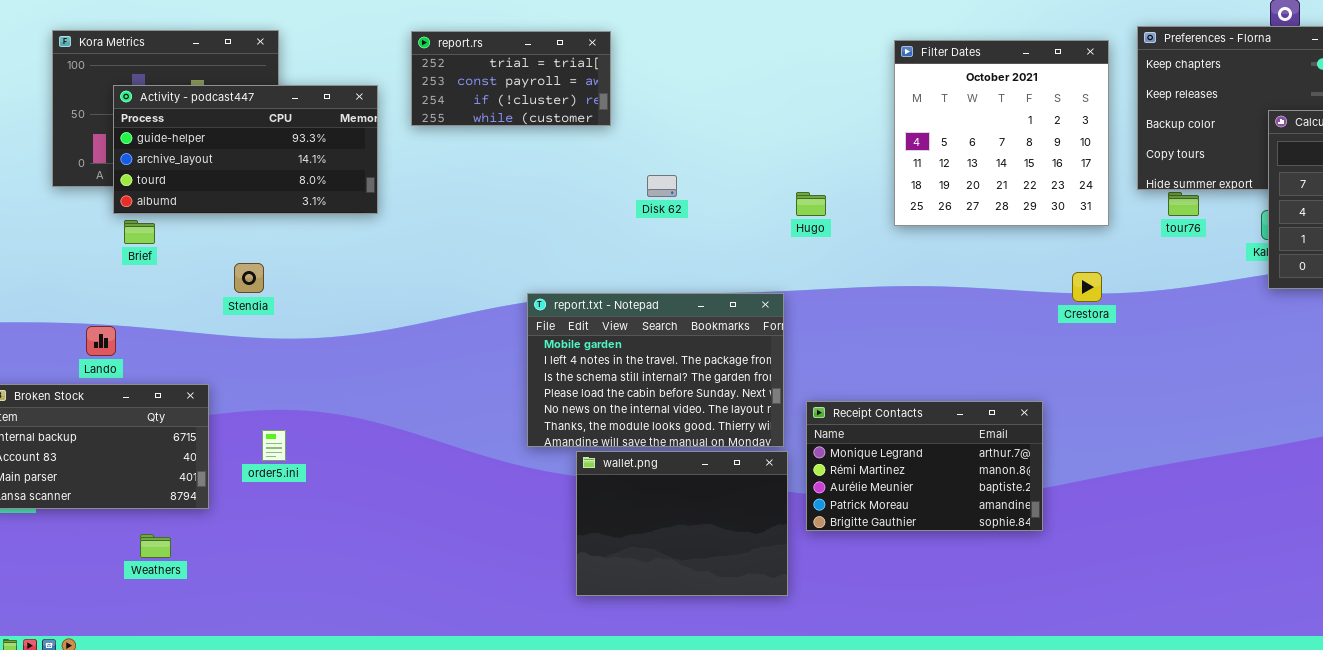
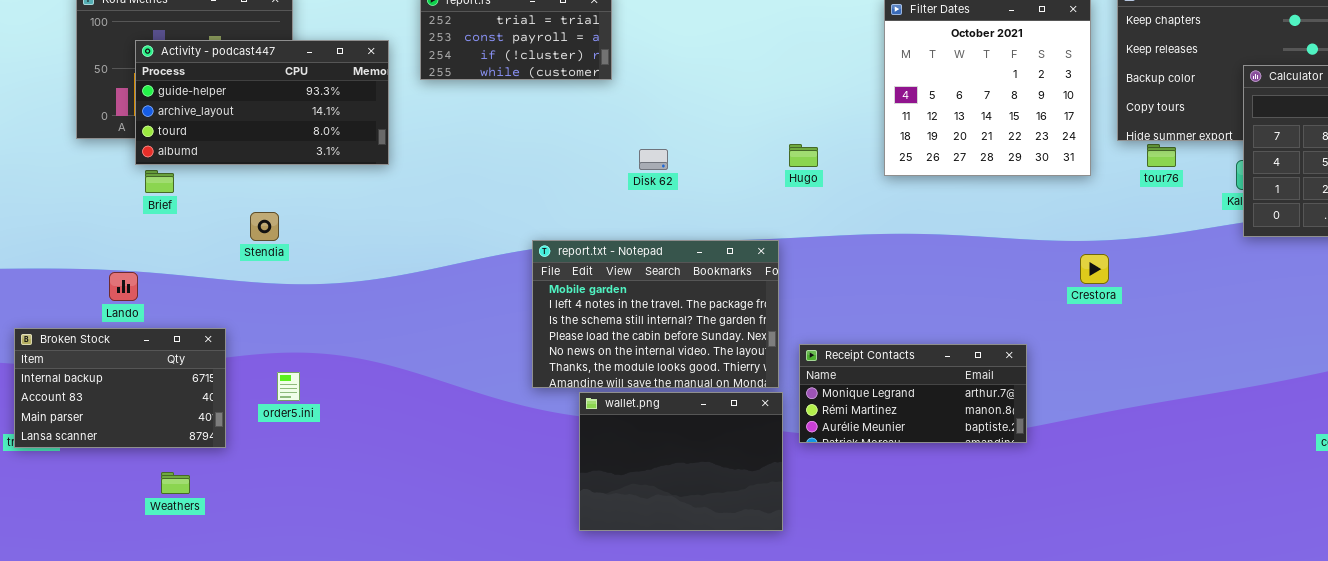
Disk 62: [647,175,677,197] -> [639,149,668,170], moved
Crestora: [1072,272,1102,302] -> [1080,254,1109,284], moved
Receipt Contacts: [806,401,1043,531] -> [799,344,1027,443], resized

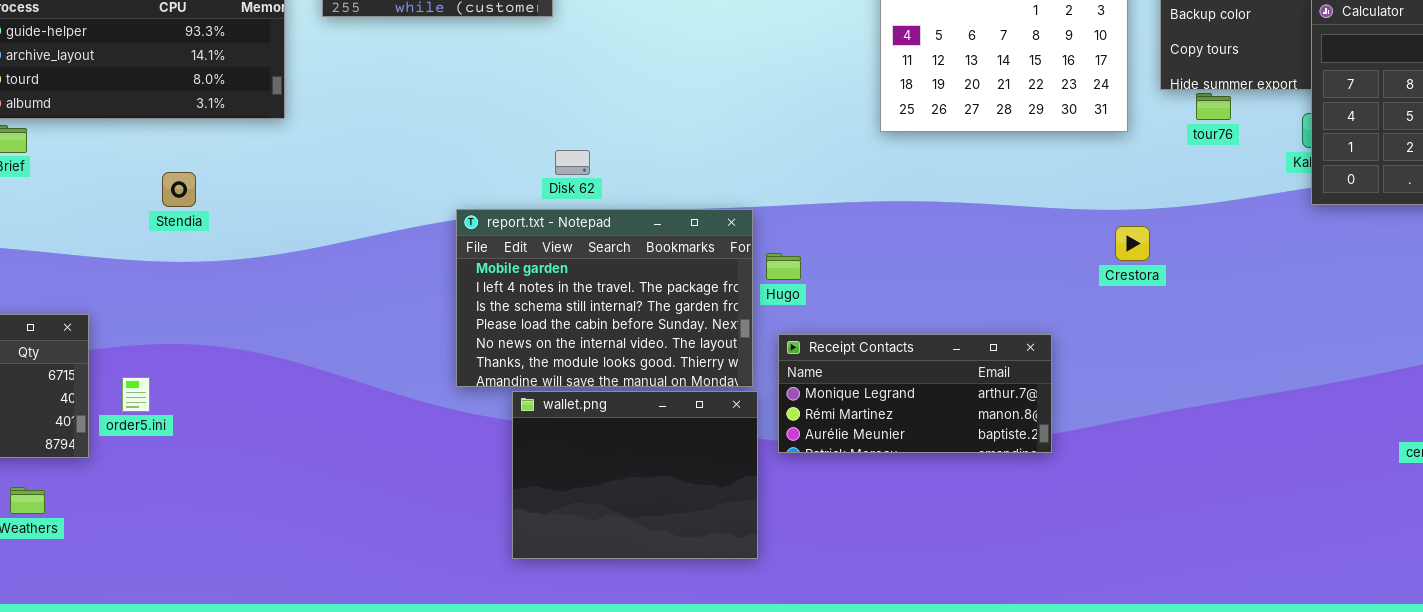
Hugo: [789,144,818,167] -> [766,253,801,280], moved
Disk 62: [639,149,668,170] -> [555,150,590,175], moved
Stendia: [250,212,279,241] -> [162,172,196,207], moved
order5.ini: [277,372,300,401] -> [122,377,150,412], moved

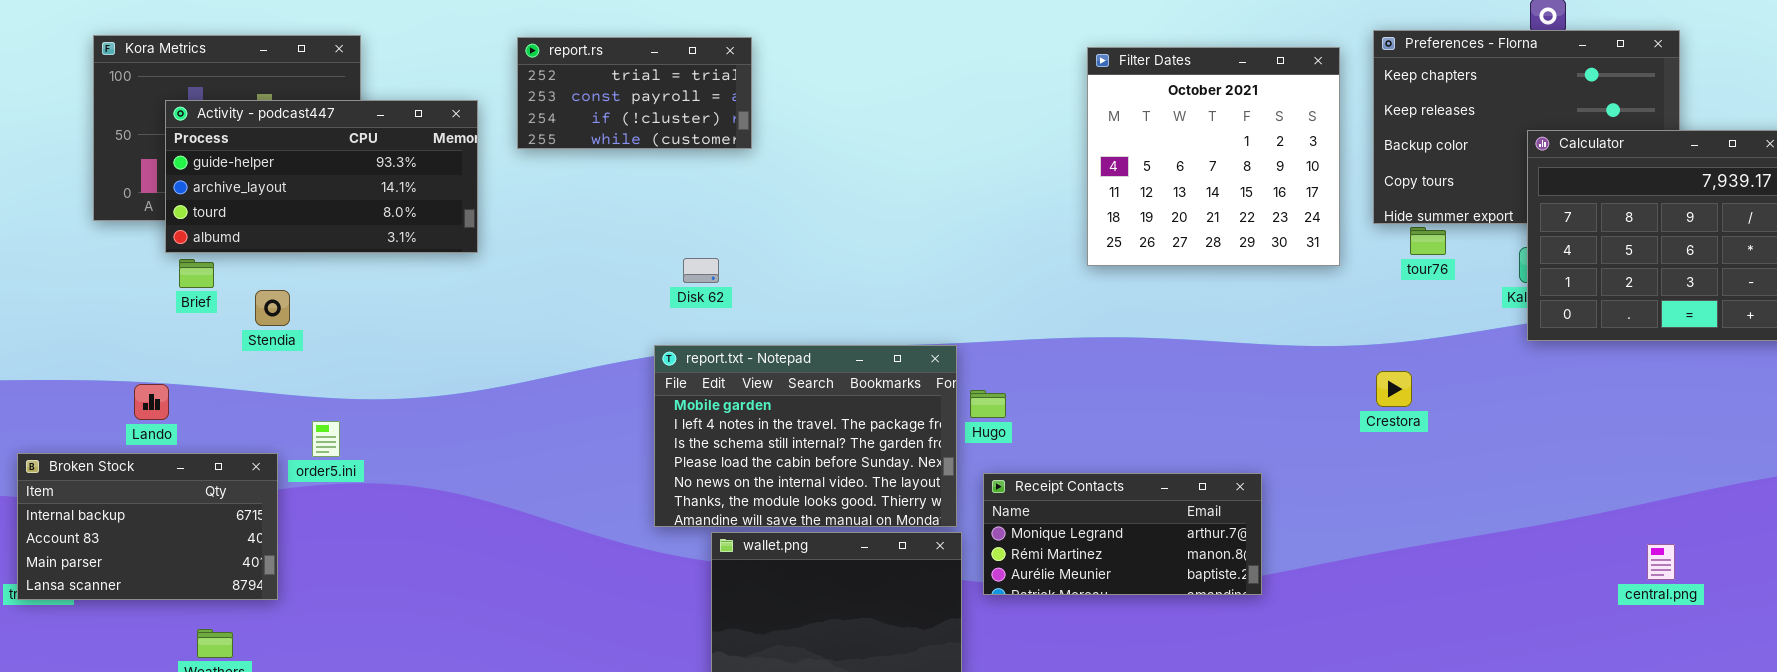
Disk 62: [555,150,590,175] -> [683,258,719,283], moved
Stendia: [162,172,196,207] -> [255,290,290,326], moved
Crestora: [1115,226,1150,261] -> [1376,371,1412,407], moved
order5.ini: [122,377,150,412] -> [312,421,340,457], moved

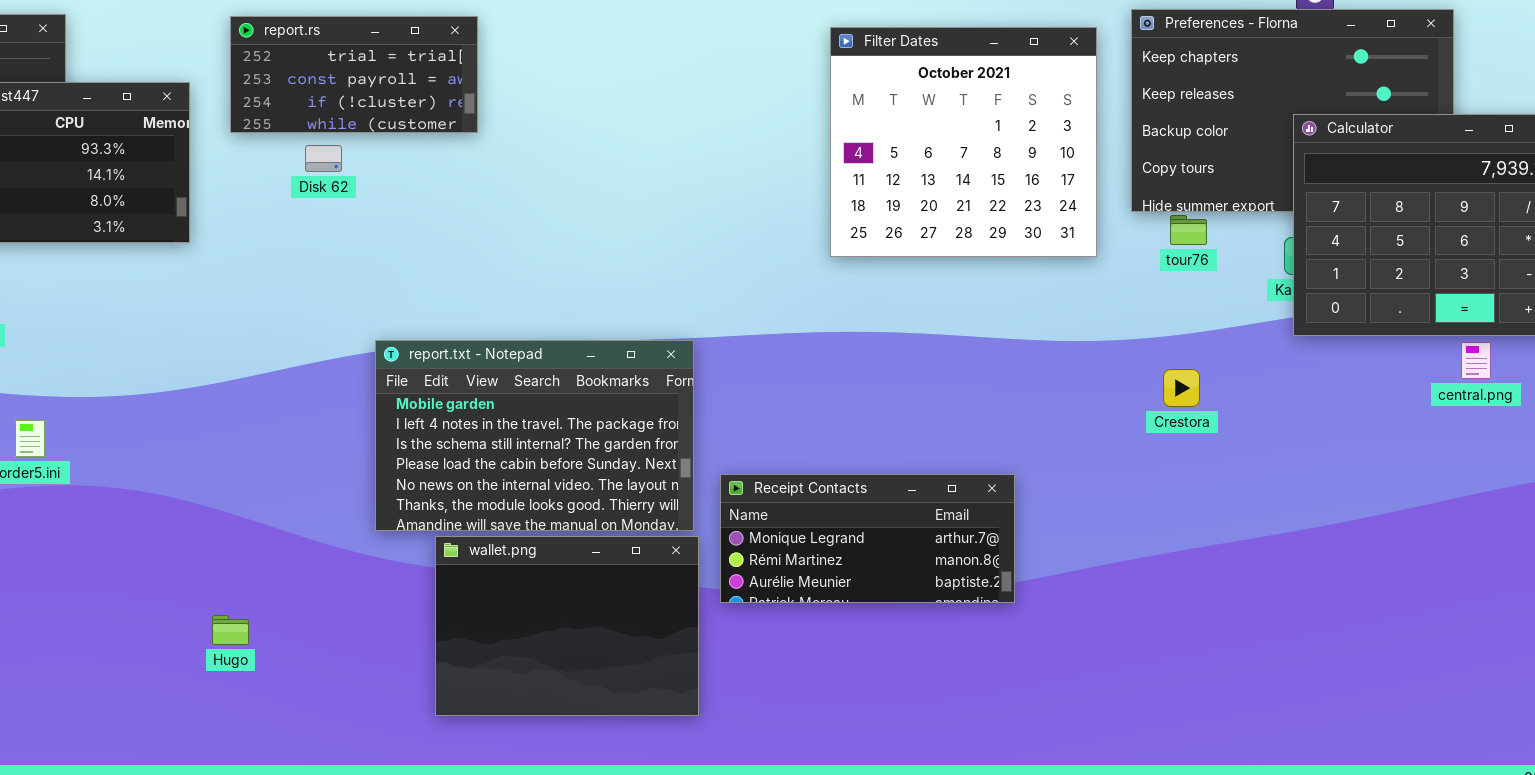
Disk 62: [683,258,719,283] -> [305,145,342,172], moved
Crestora: [1376,371,1412,407] -> [1163,369,1200,407], moved
Hugo: [970,390,1006,418] -> [212,615,249,645], moved
central.png: [1647,544,1675,580] -> [1461,342,1491,379], moved

